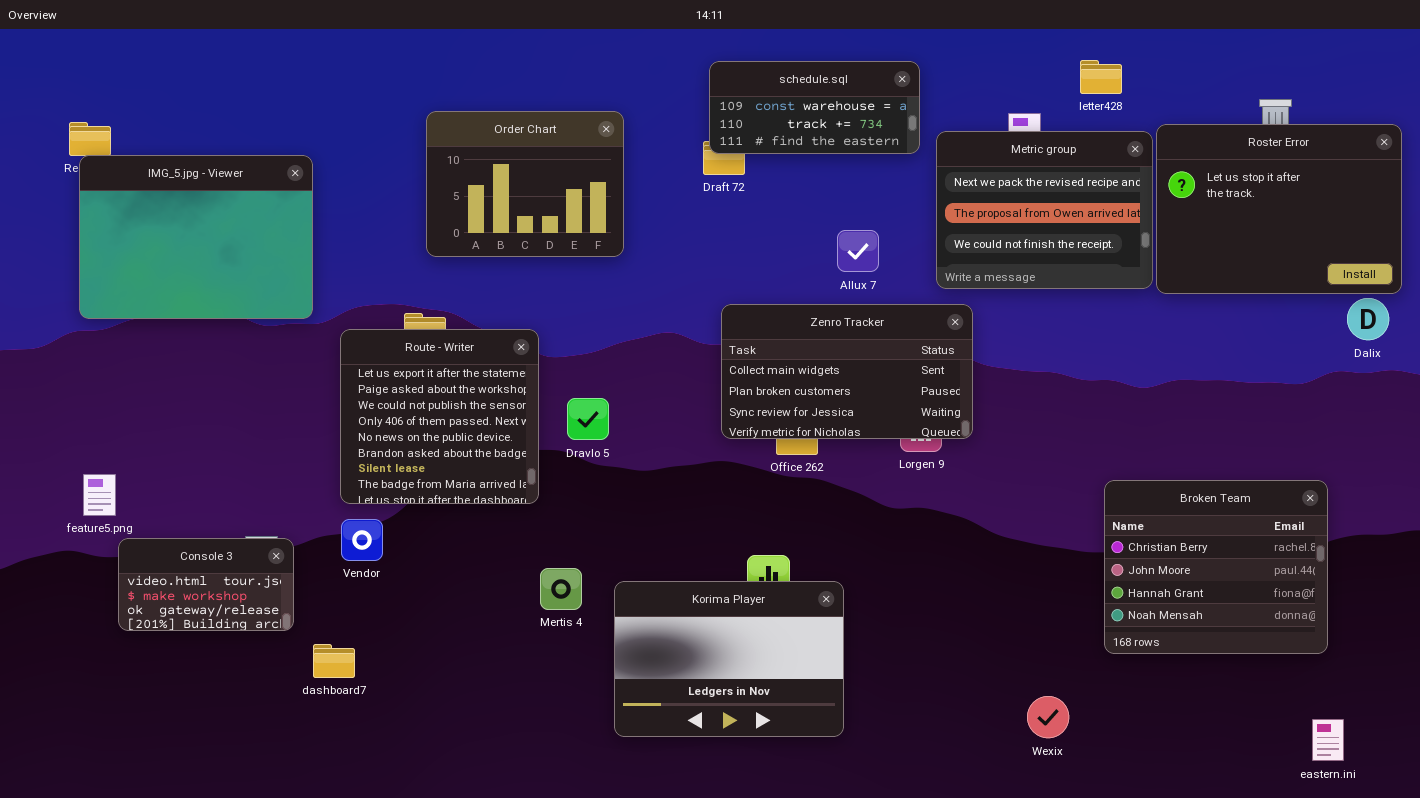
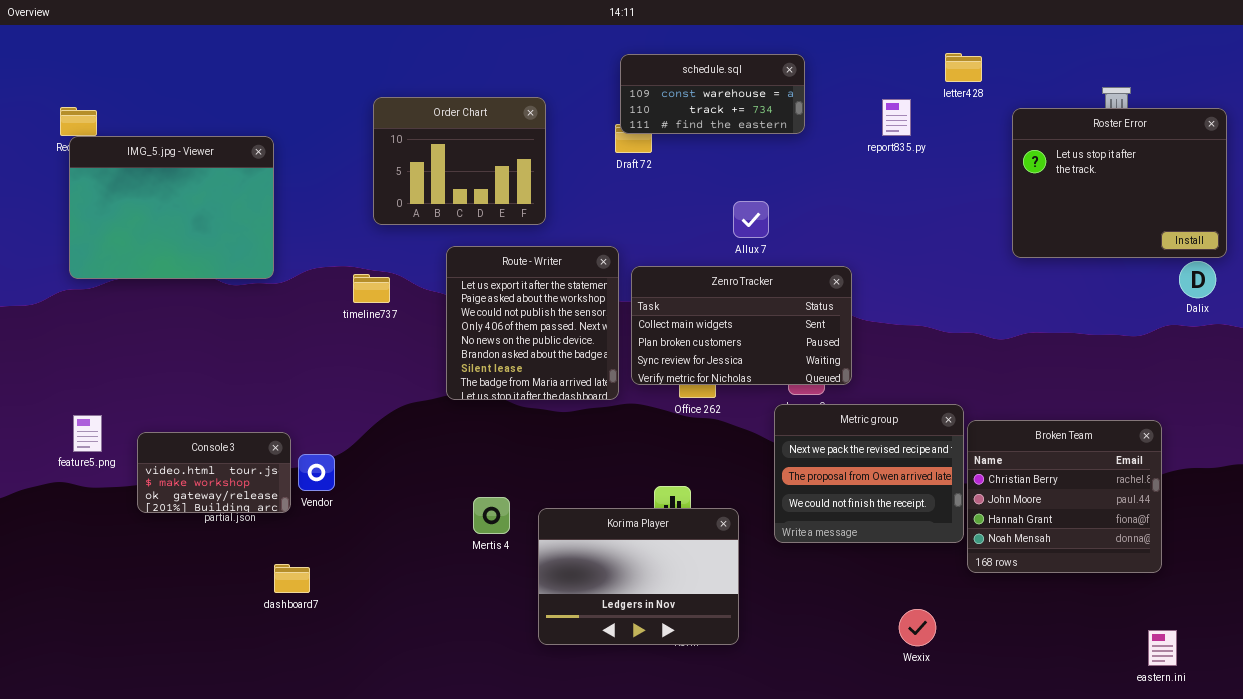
Metric group: [936,131,1153,289] -> [774,404,964,543], moved
Route - Writer: [340,329,539,504] -> [446,246,619,400], moved
Console 3: [118,538,294,631] -> [137,432,291,513], moved

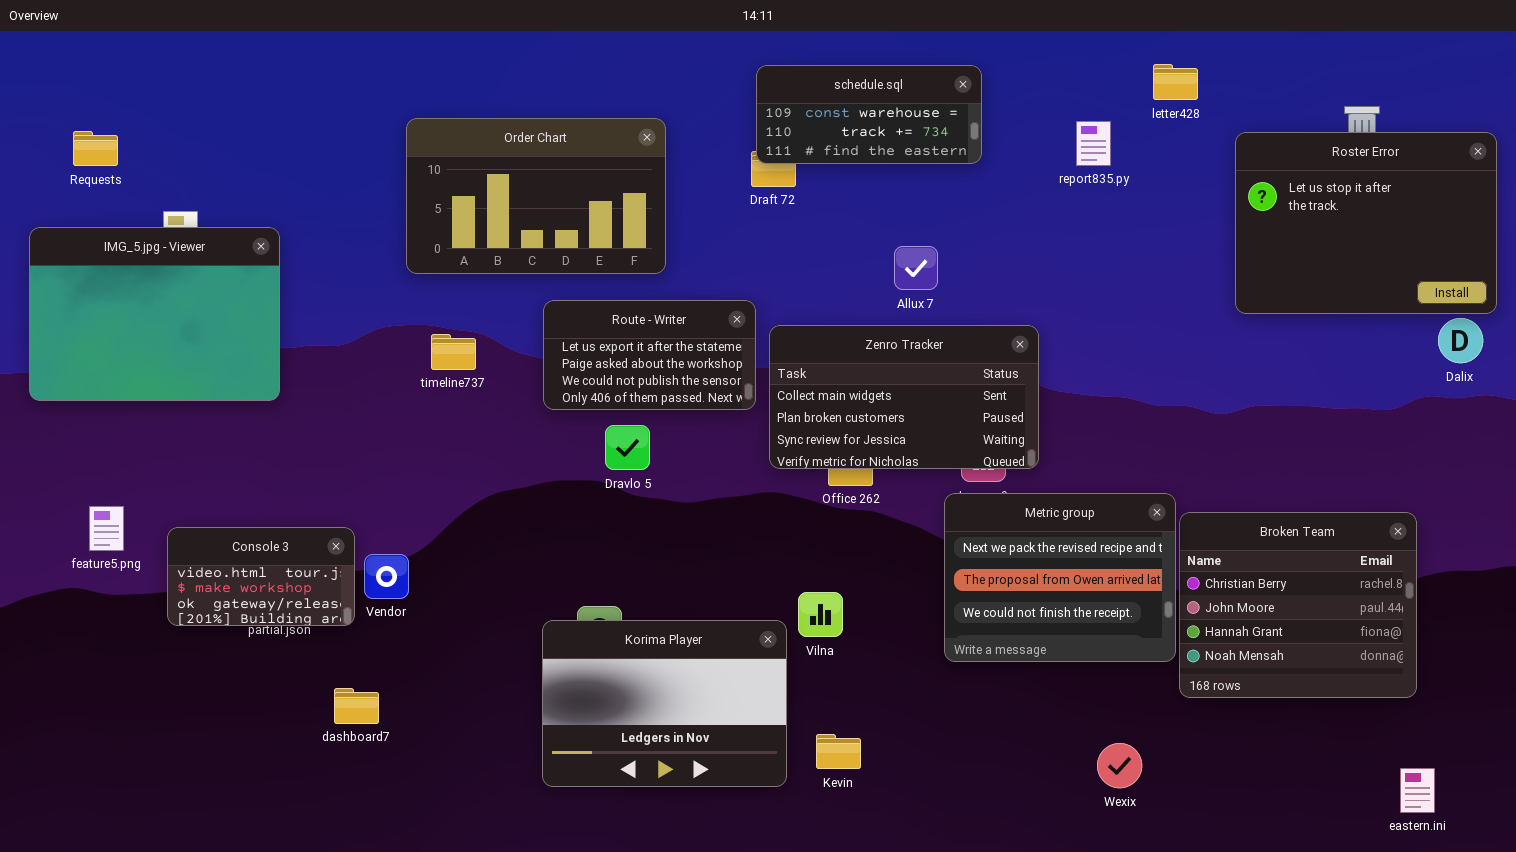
Order Chart: [373,97,546,225] -> [406,118,666,274], resized
IMG_5.jpg - Viewer: [69,136,274,279] -> [29,227,280,401], moved
Route - Writer: [446,246,619,400] -> [543,300,756,410], resized
Korima Player: [538,508,739,645] -> [542,620,787,787], moved

